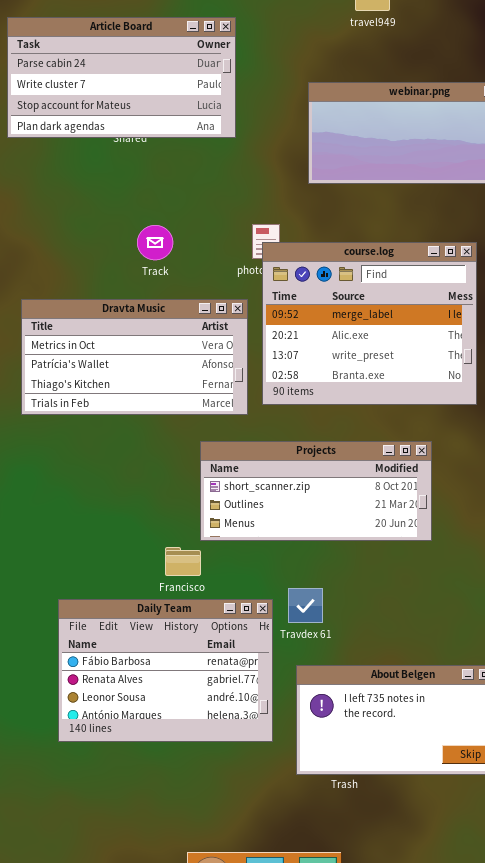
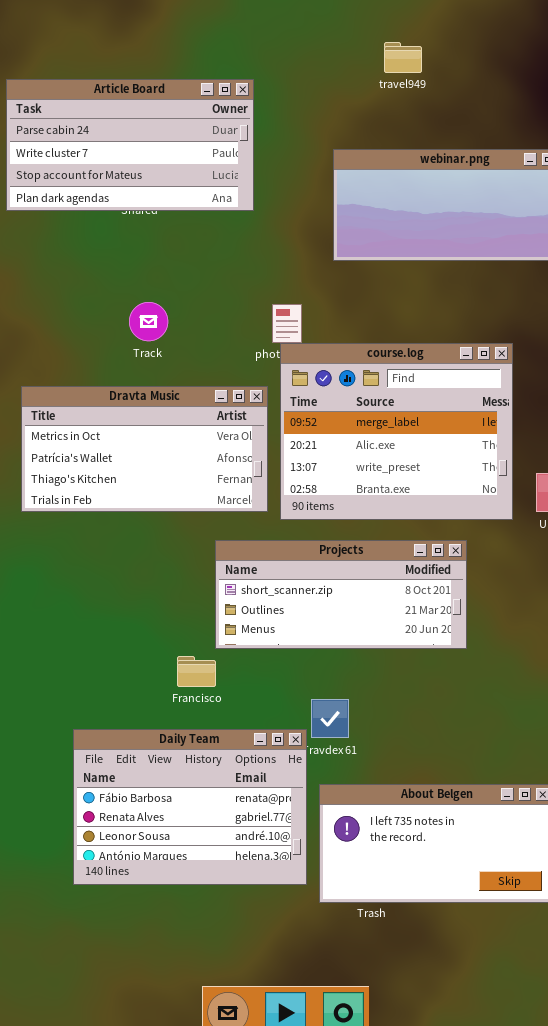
Track: [137,225,173,260] -> [129,302,168,341], moved
course.log: [262,242,477,405] -> [280,343,513,520], moved
Daily Team: [58,599,273,742] -> [73,729,307,885], moved

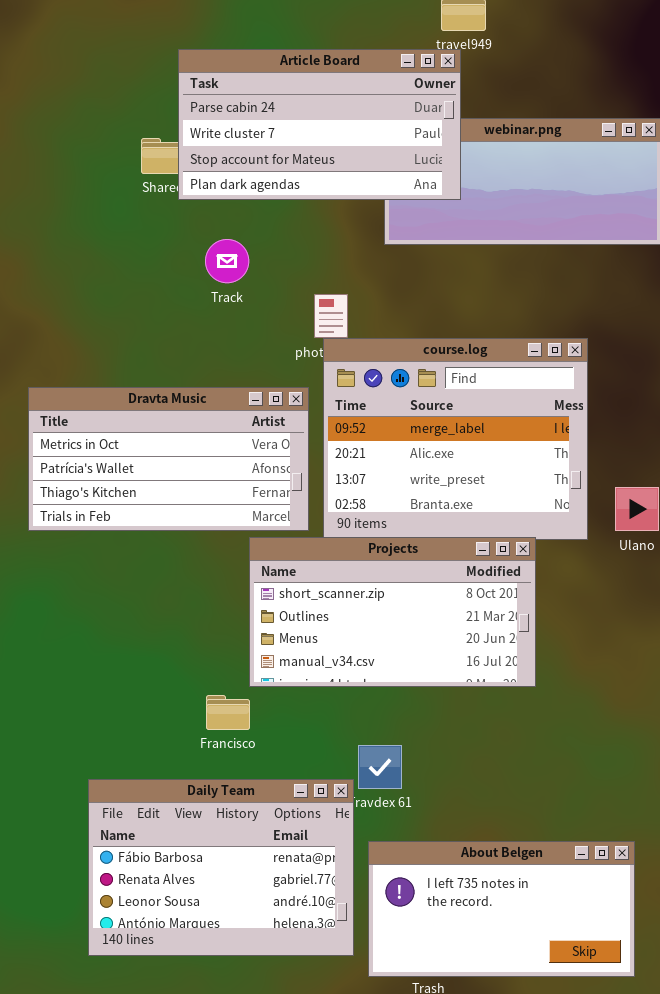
Article Board: [6,79,254,211] -> [178,49,461,200], moved
Track: [129,302,168,341] -> [205,239,249,283], moved
Projects: [215,540,467,649] -> [249,537,536,687], resized

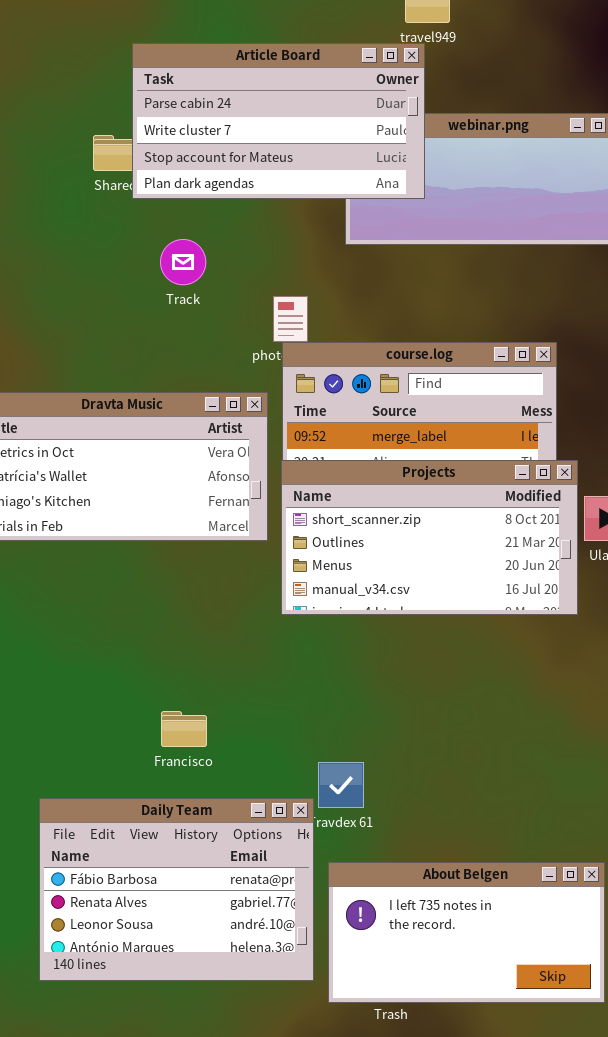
Projects: [249,537,536,687] -> [281,460,578,615], moved

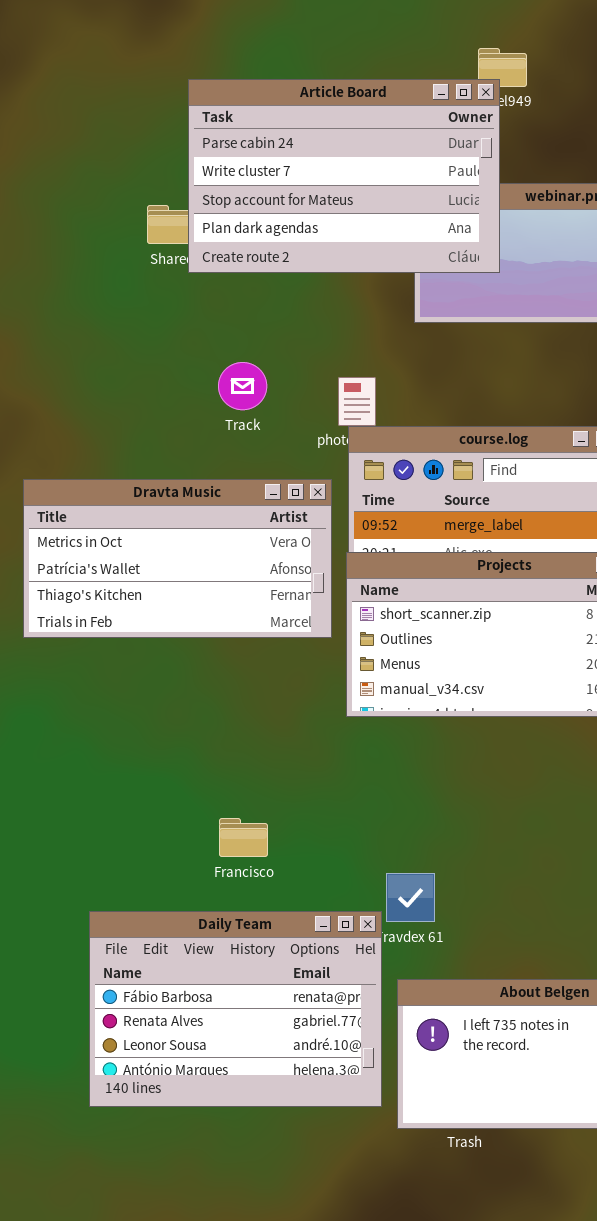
Article Board: [132,43,425,199] -> [188,79,500,273], resized
Track: [160,239,206,285] -> [218,362,267,410], moved

